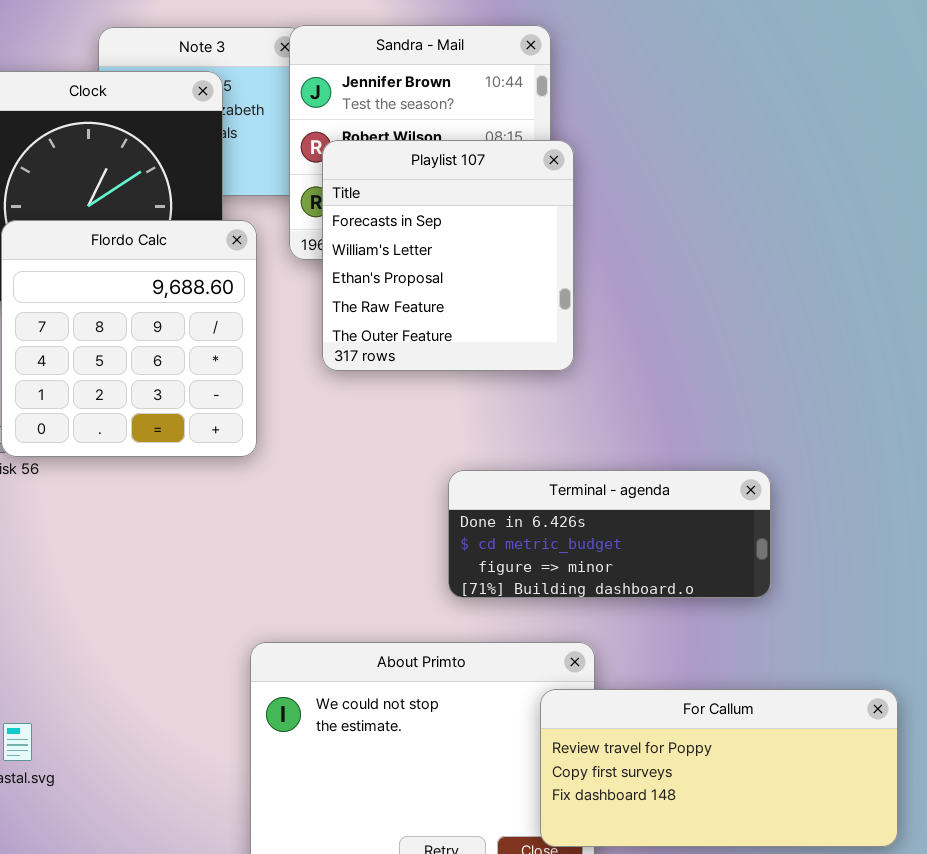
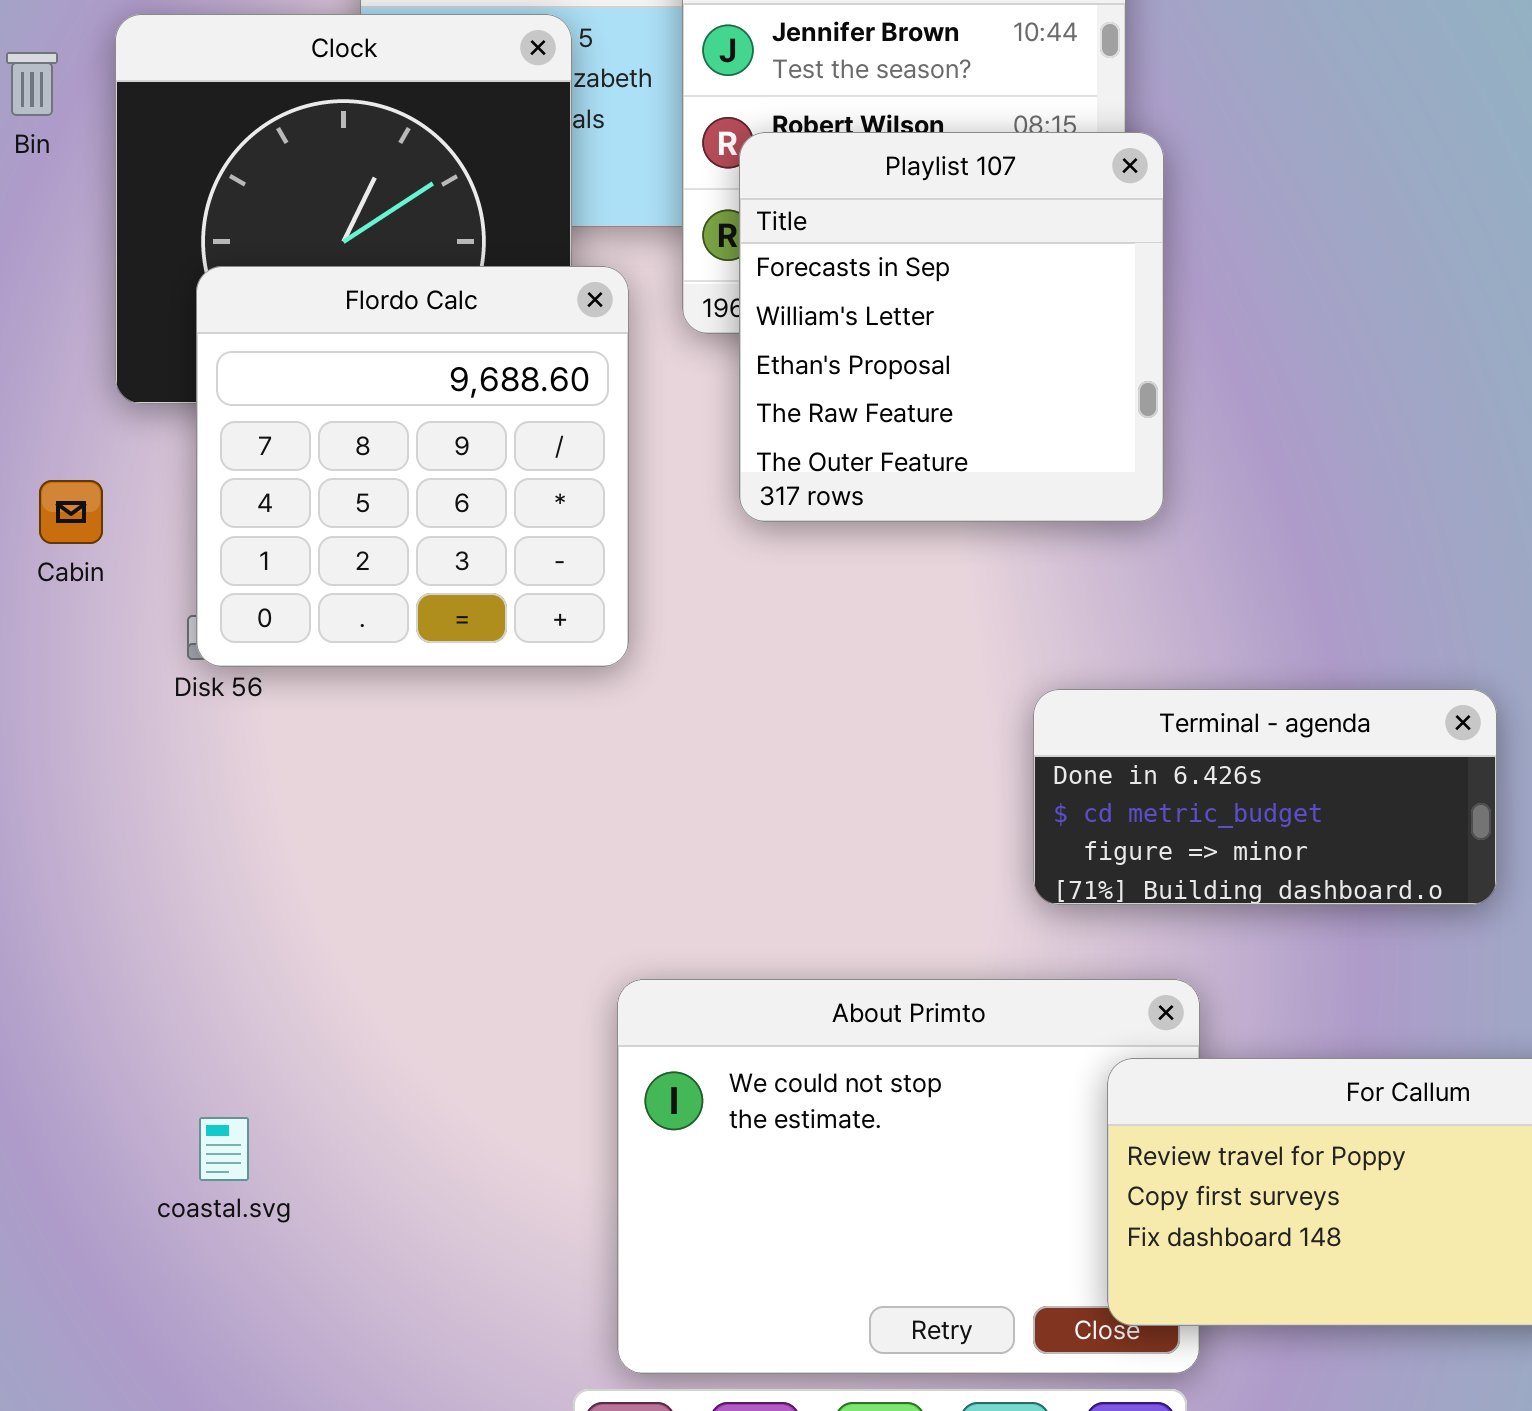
Terminal - agenda: [448,470,771,598] -> [1033,689,1497,905], resized

